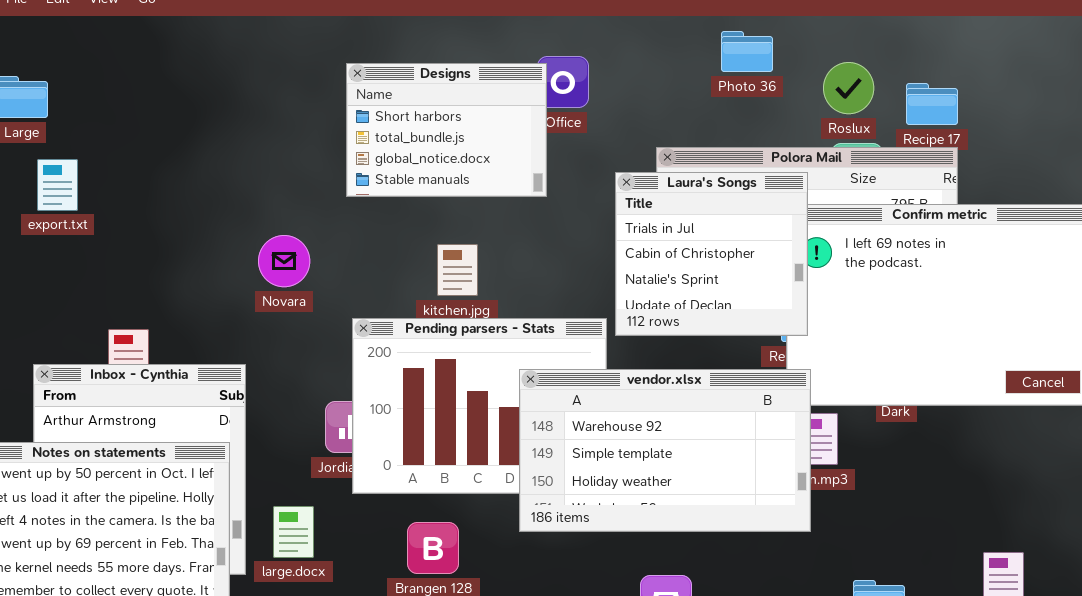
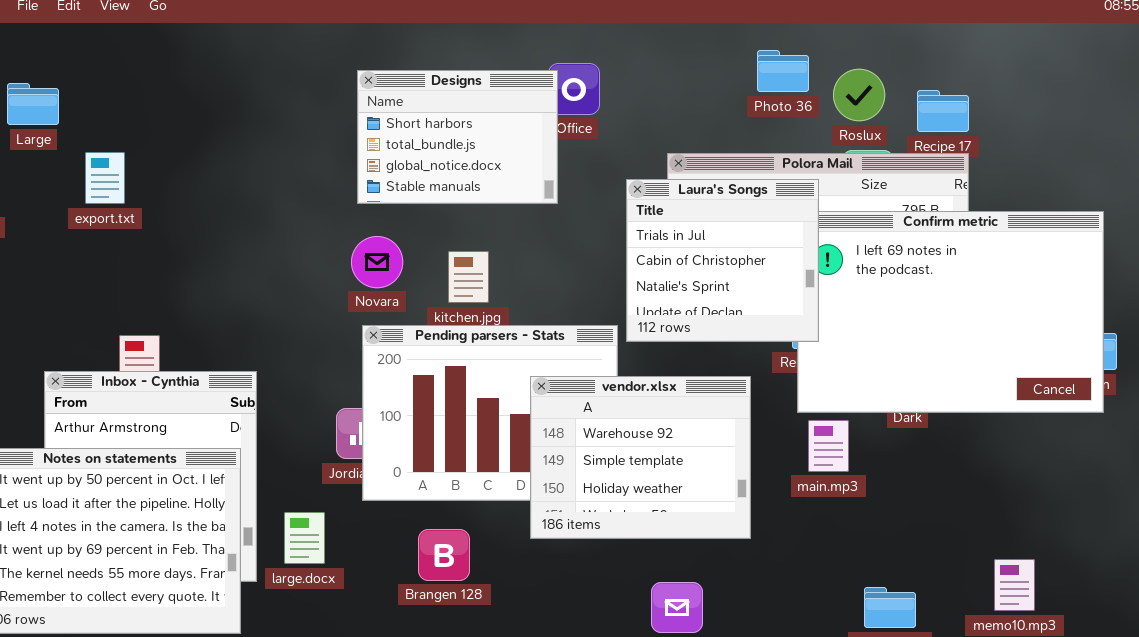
Photo 36: [721,31,773,72] -> [757,50,809,92], moved
export.txt: [37,159,78,211] -> [85,152,125,204], moved
Novara: [258,235,310,287] -> [351,236,403,288], moved
vendor.xlsx: [519,369,811,532] -> [530,376,751,539], resized

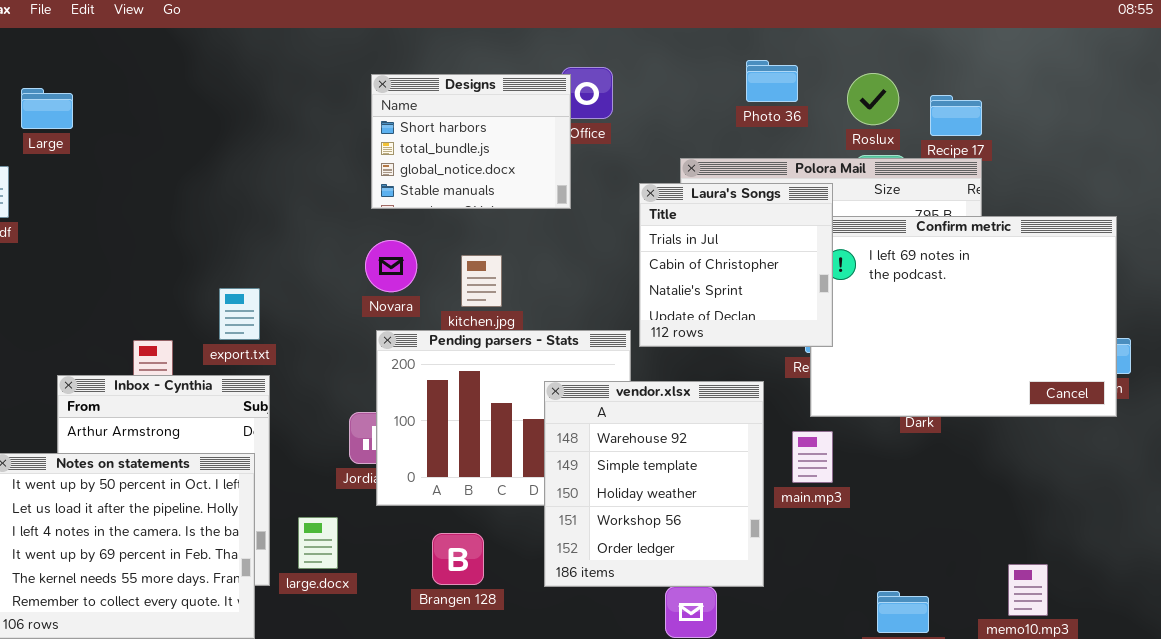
Photo 36: [757,50,809,92] -> [746,60,798,102], moved
export.txt: [85,152,125,204] -> [219,288,260,340], moved
vendor.xlsx: [530,376,751,539] -> [544,381,764,587], resized
main.mp3: [808,420,849,472] -> [792,431,833,483], moved

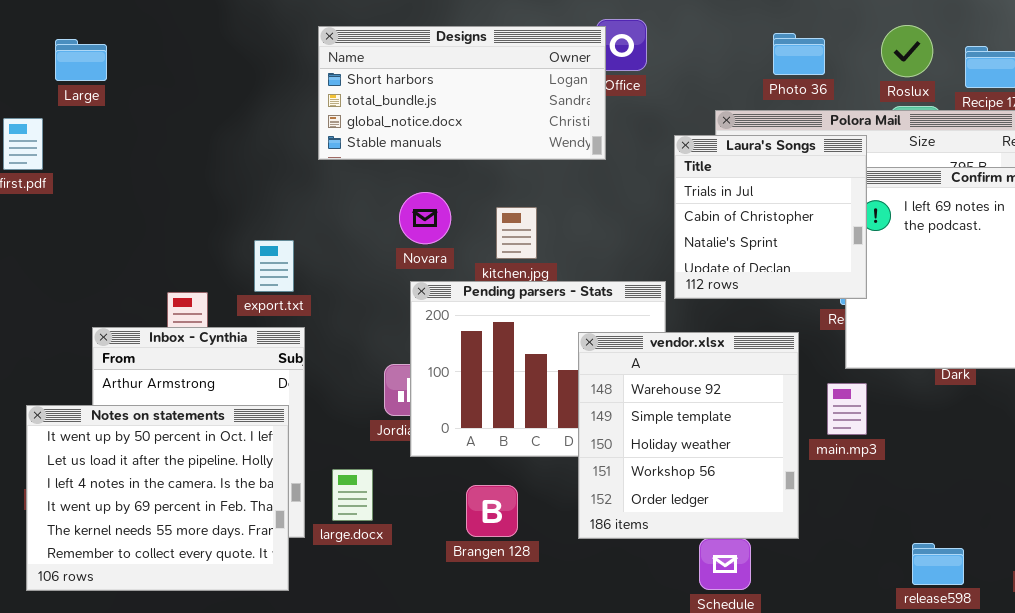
Photo 36: [746,60,798,102] -> [773,33,825,75], moved
Designs: [371,74,571,209] -> [318,26,606,160], resized

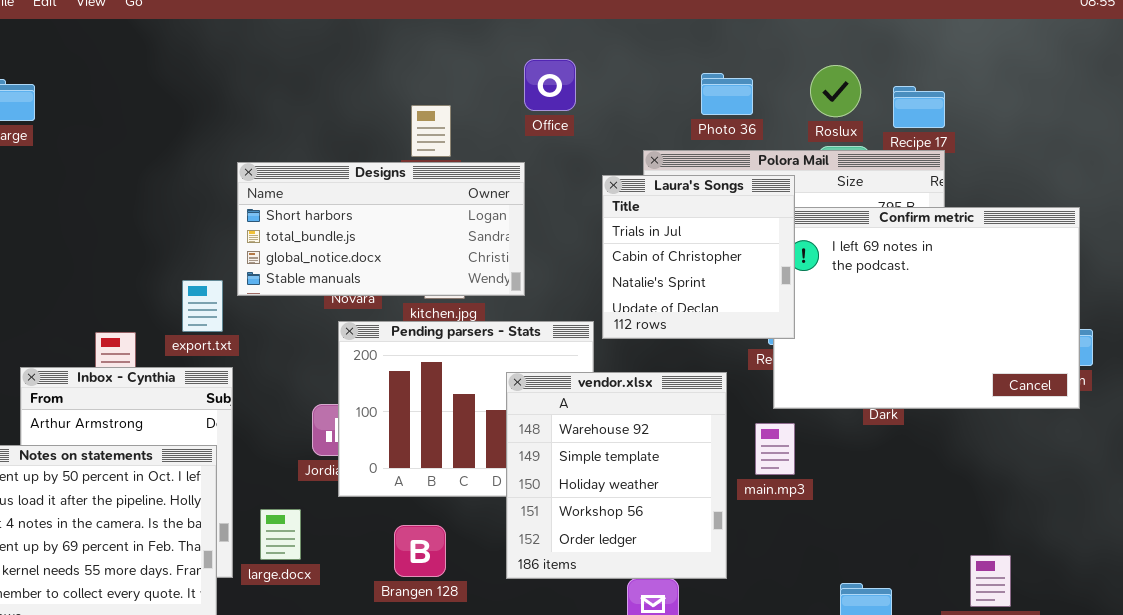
Designs: [318,26,606,160] -> [237,162,525,296], moved

